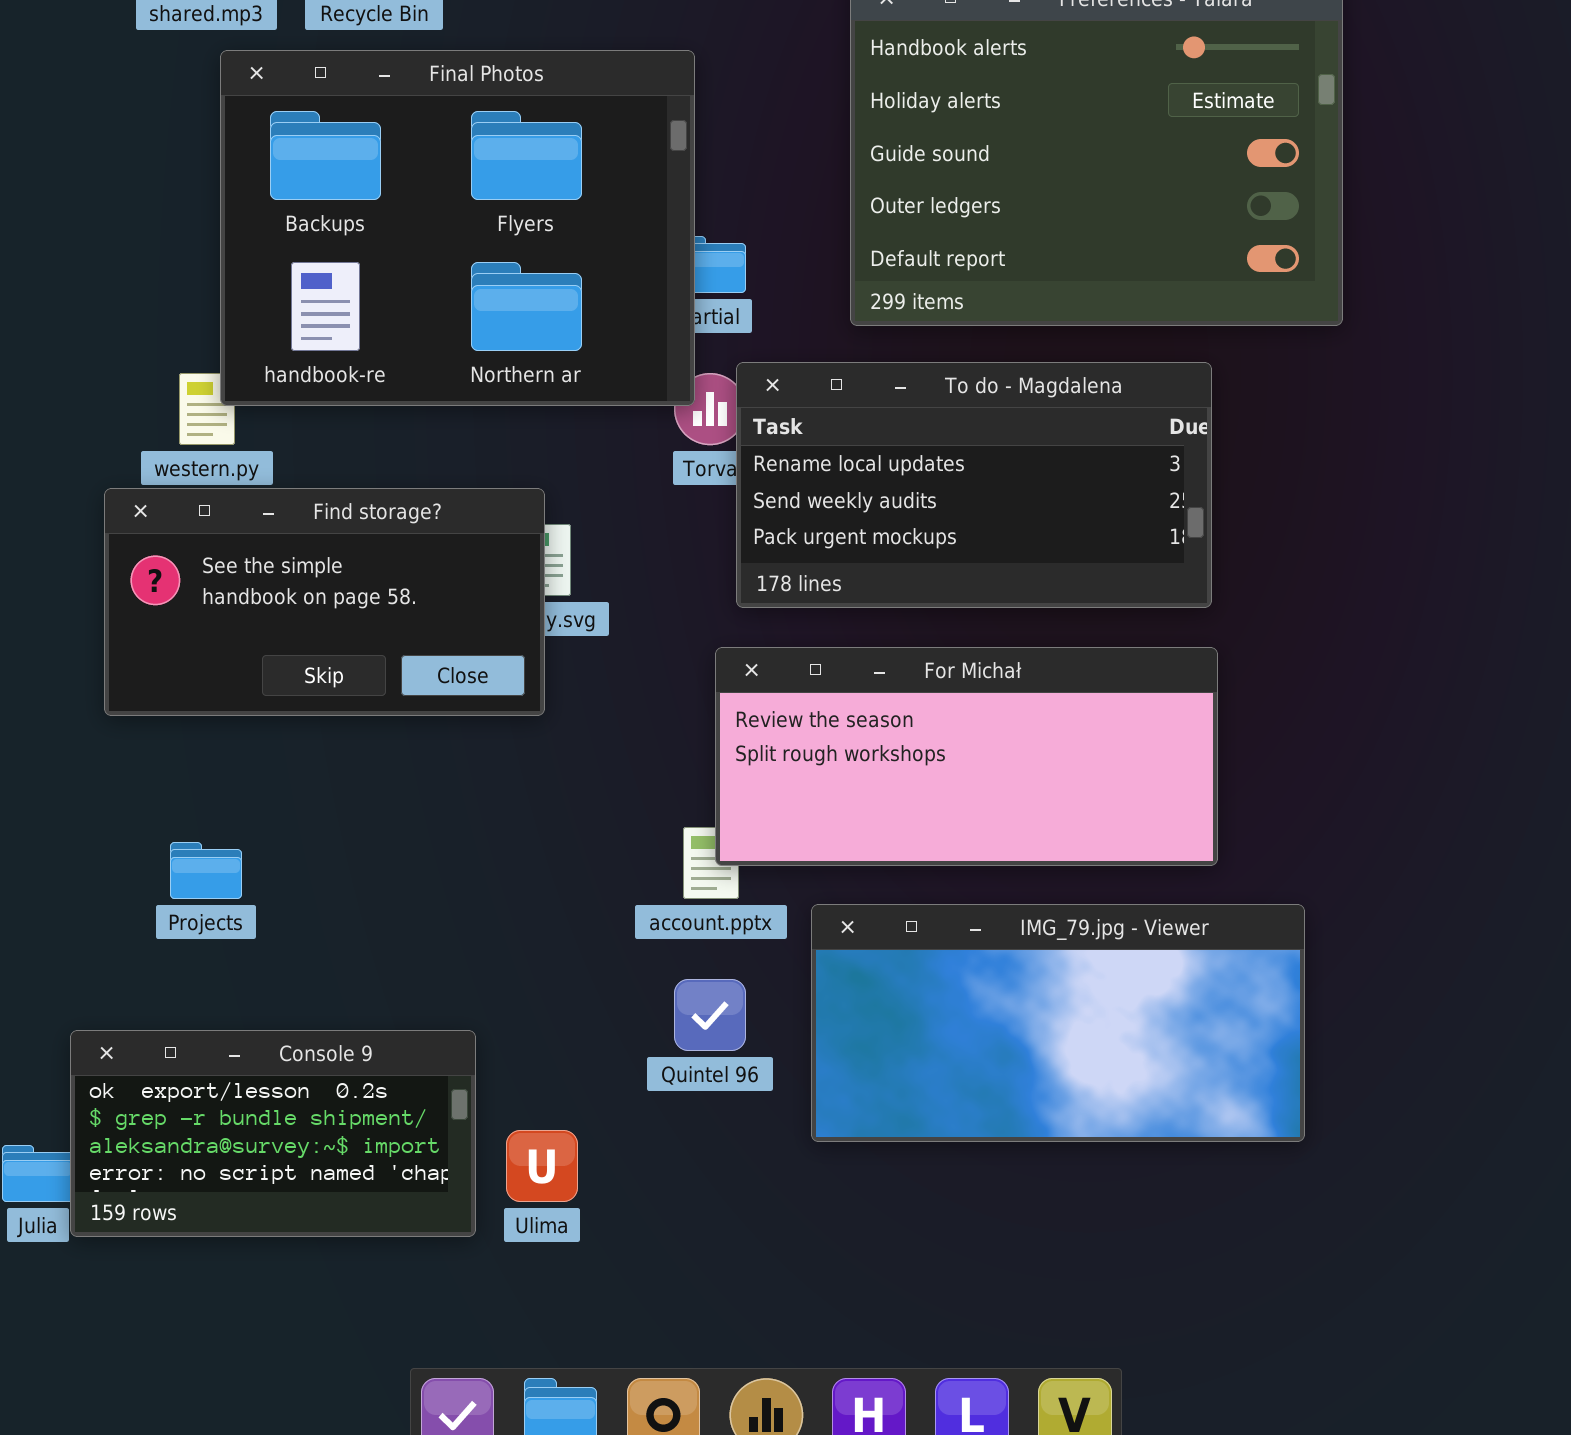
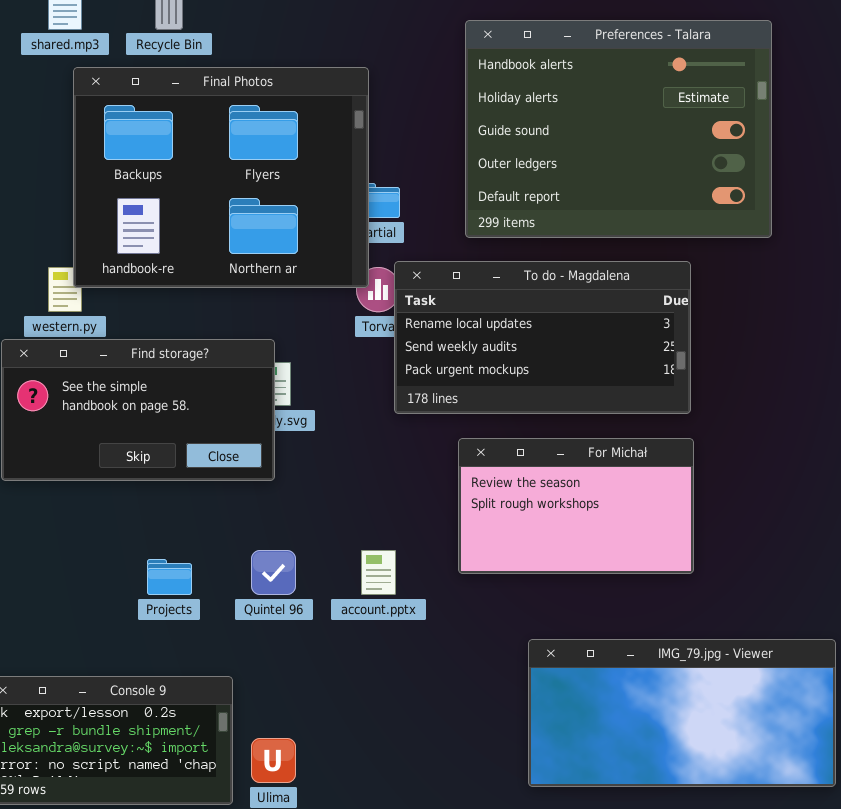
For Michał: [715,647,1218,866] -> [458,438,694,574], resized
Projects: [170,842,242,899] -> [147,559,192,595], moved
IMG_79.jpg - Viewer: [811,904,1305,1142] -> [528,639,836,787], moved
Quintel 96: [674,979,746,1051] -> [251,550,296,595], moved

